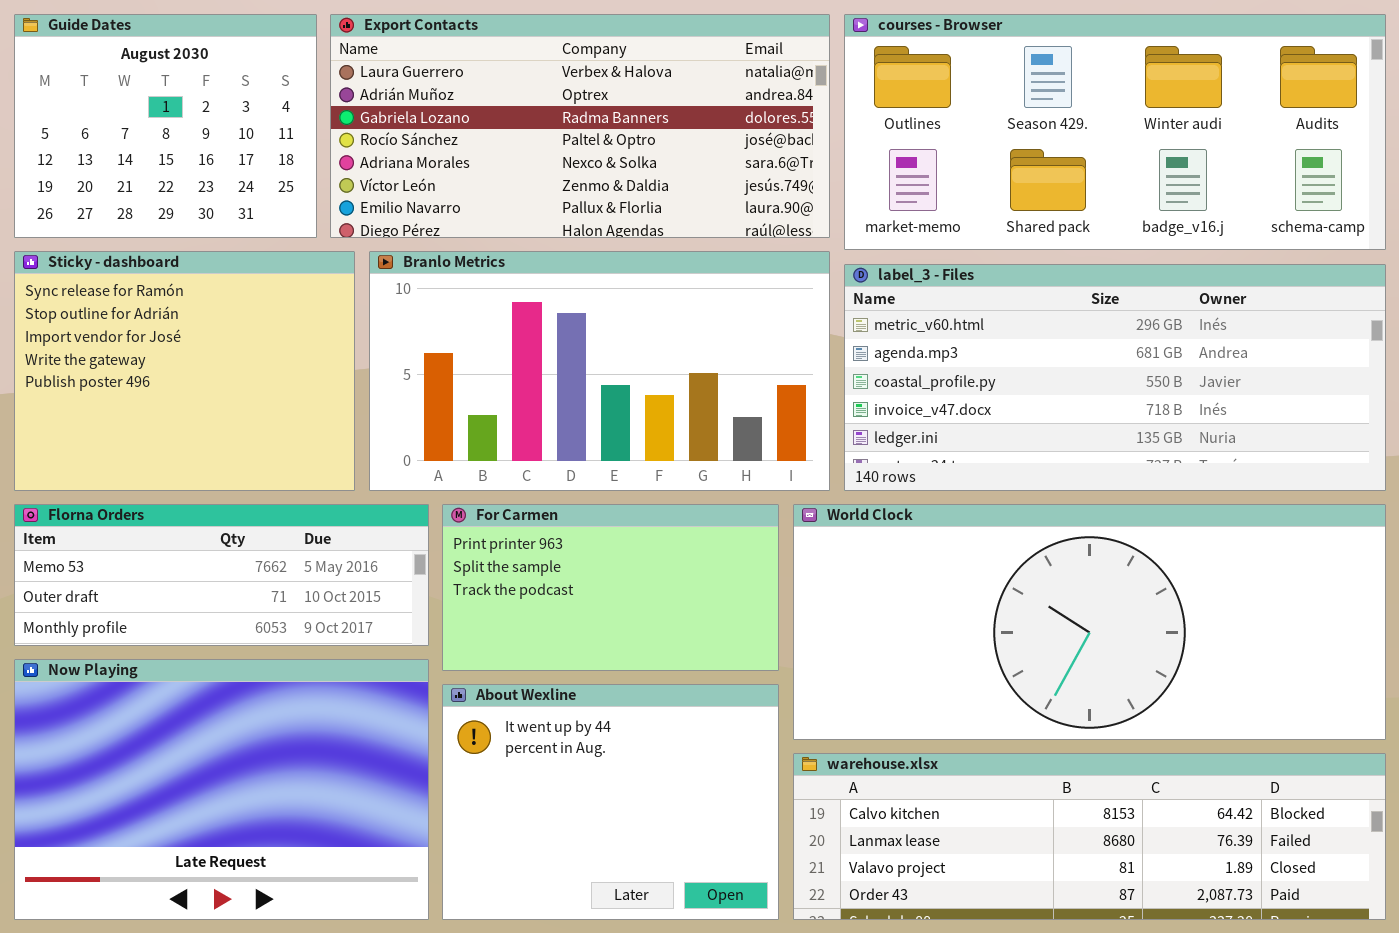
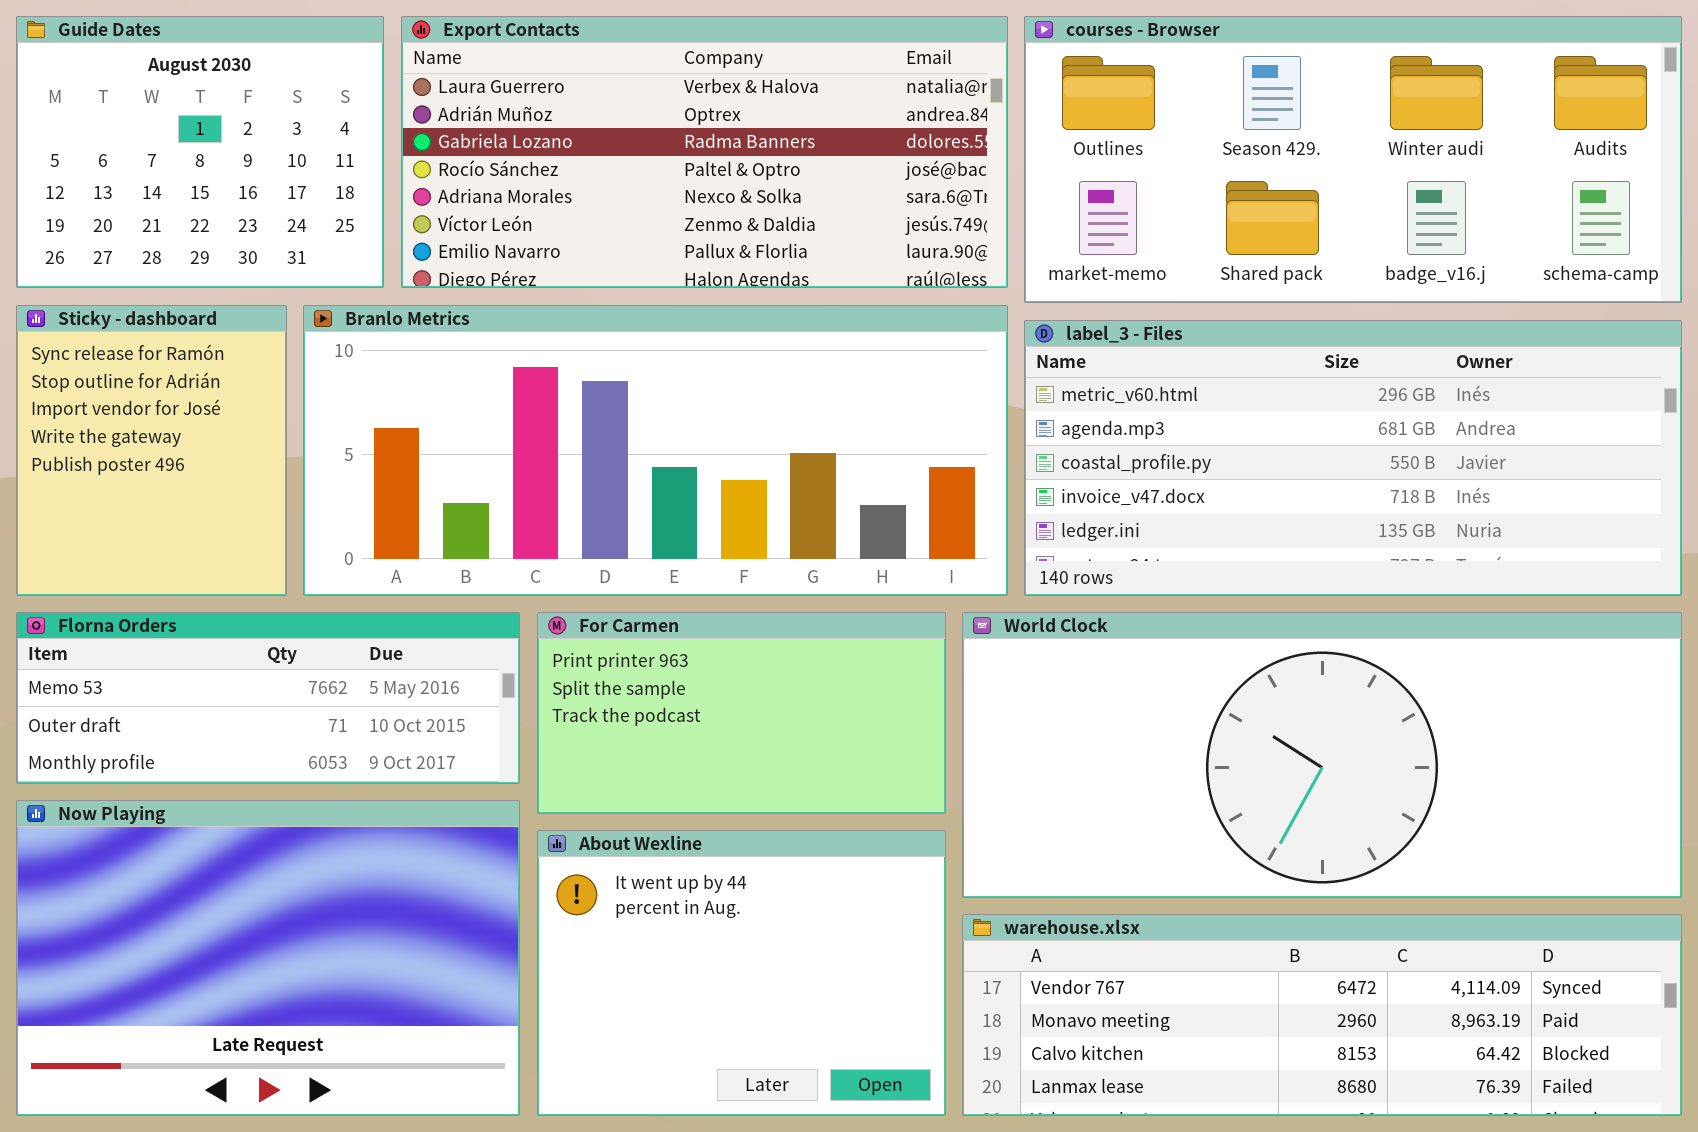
Sticky - dashboard: [14,251,355,491] -> [16,305,287,596], resized
Branlo Metrics: [369,251,830,491] -> [303,305,1008,596], resized
warehouse.xlsx: [793,753,1386,920] -> [962,914,1682,1116], scrolled up 2 rows

